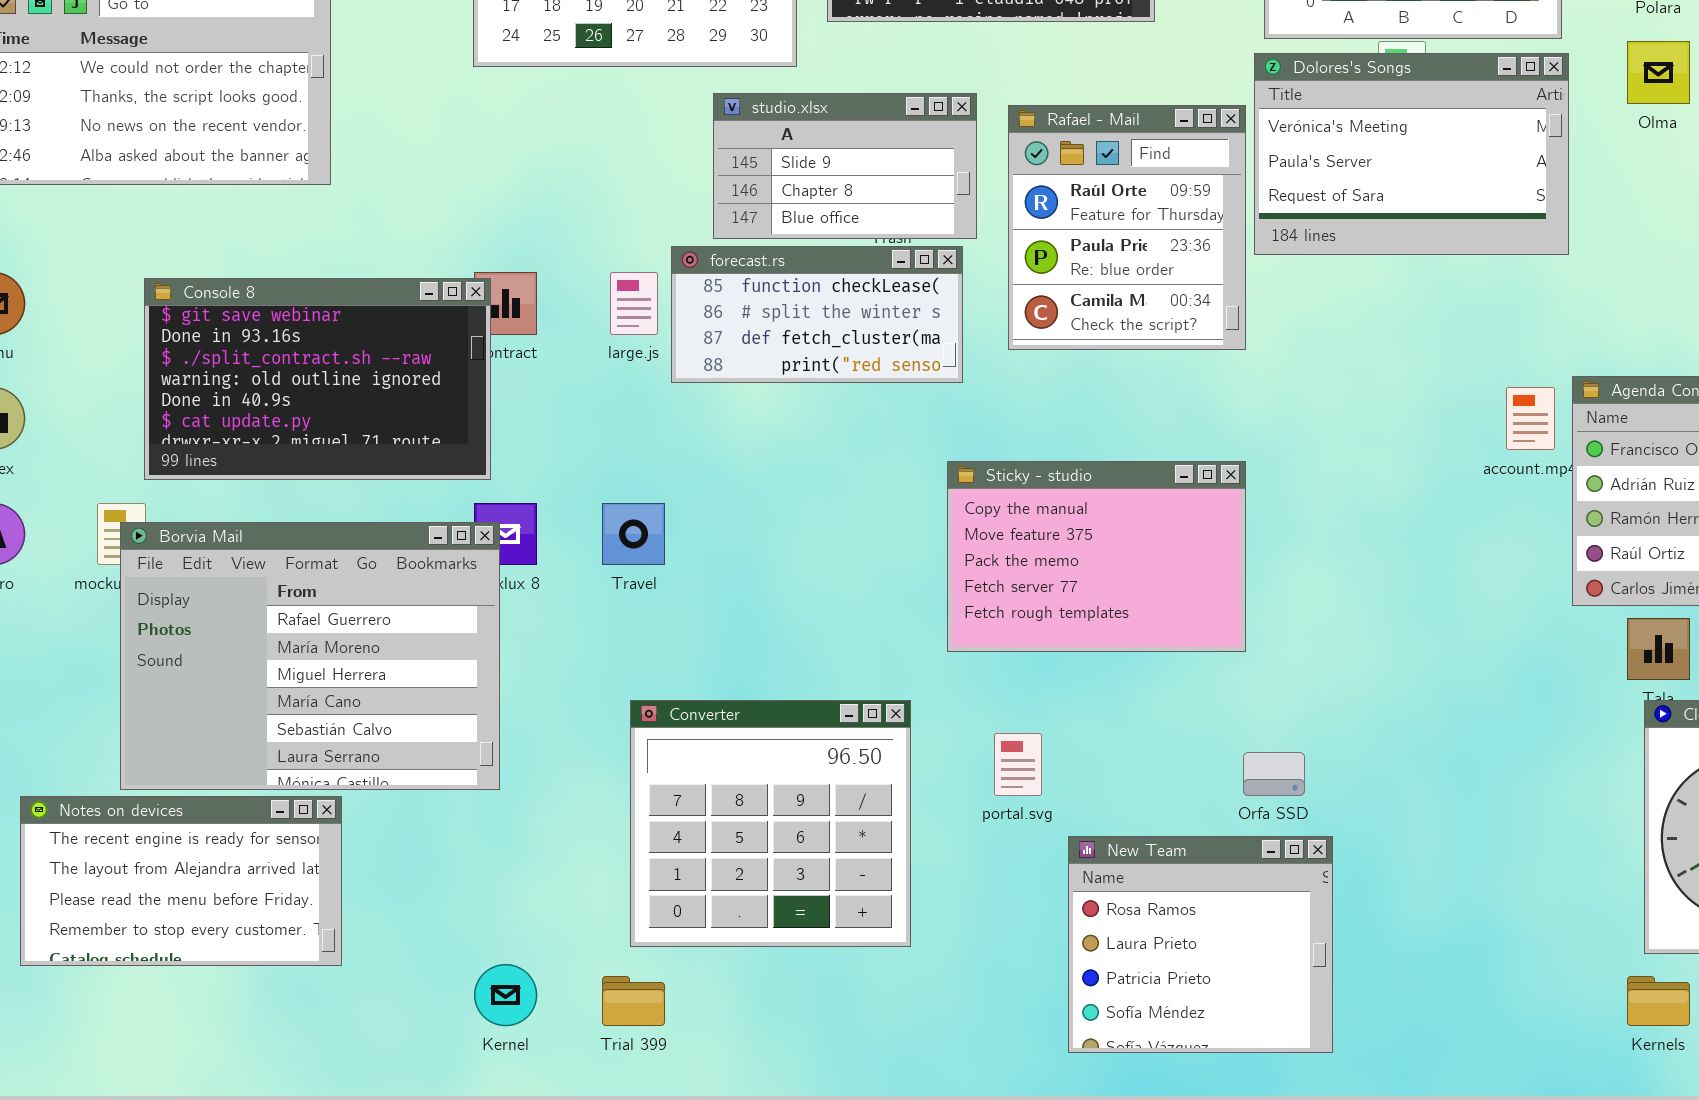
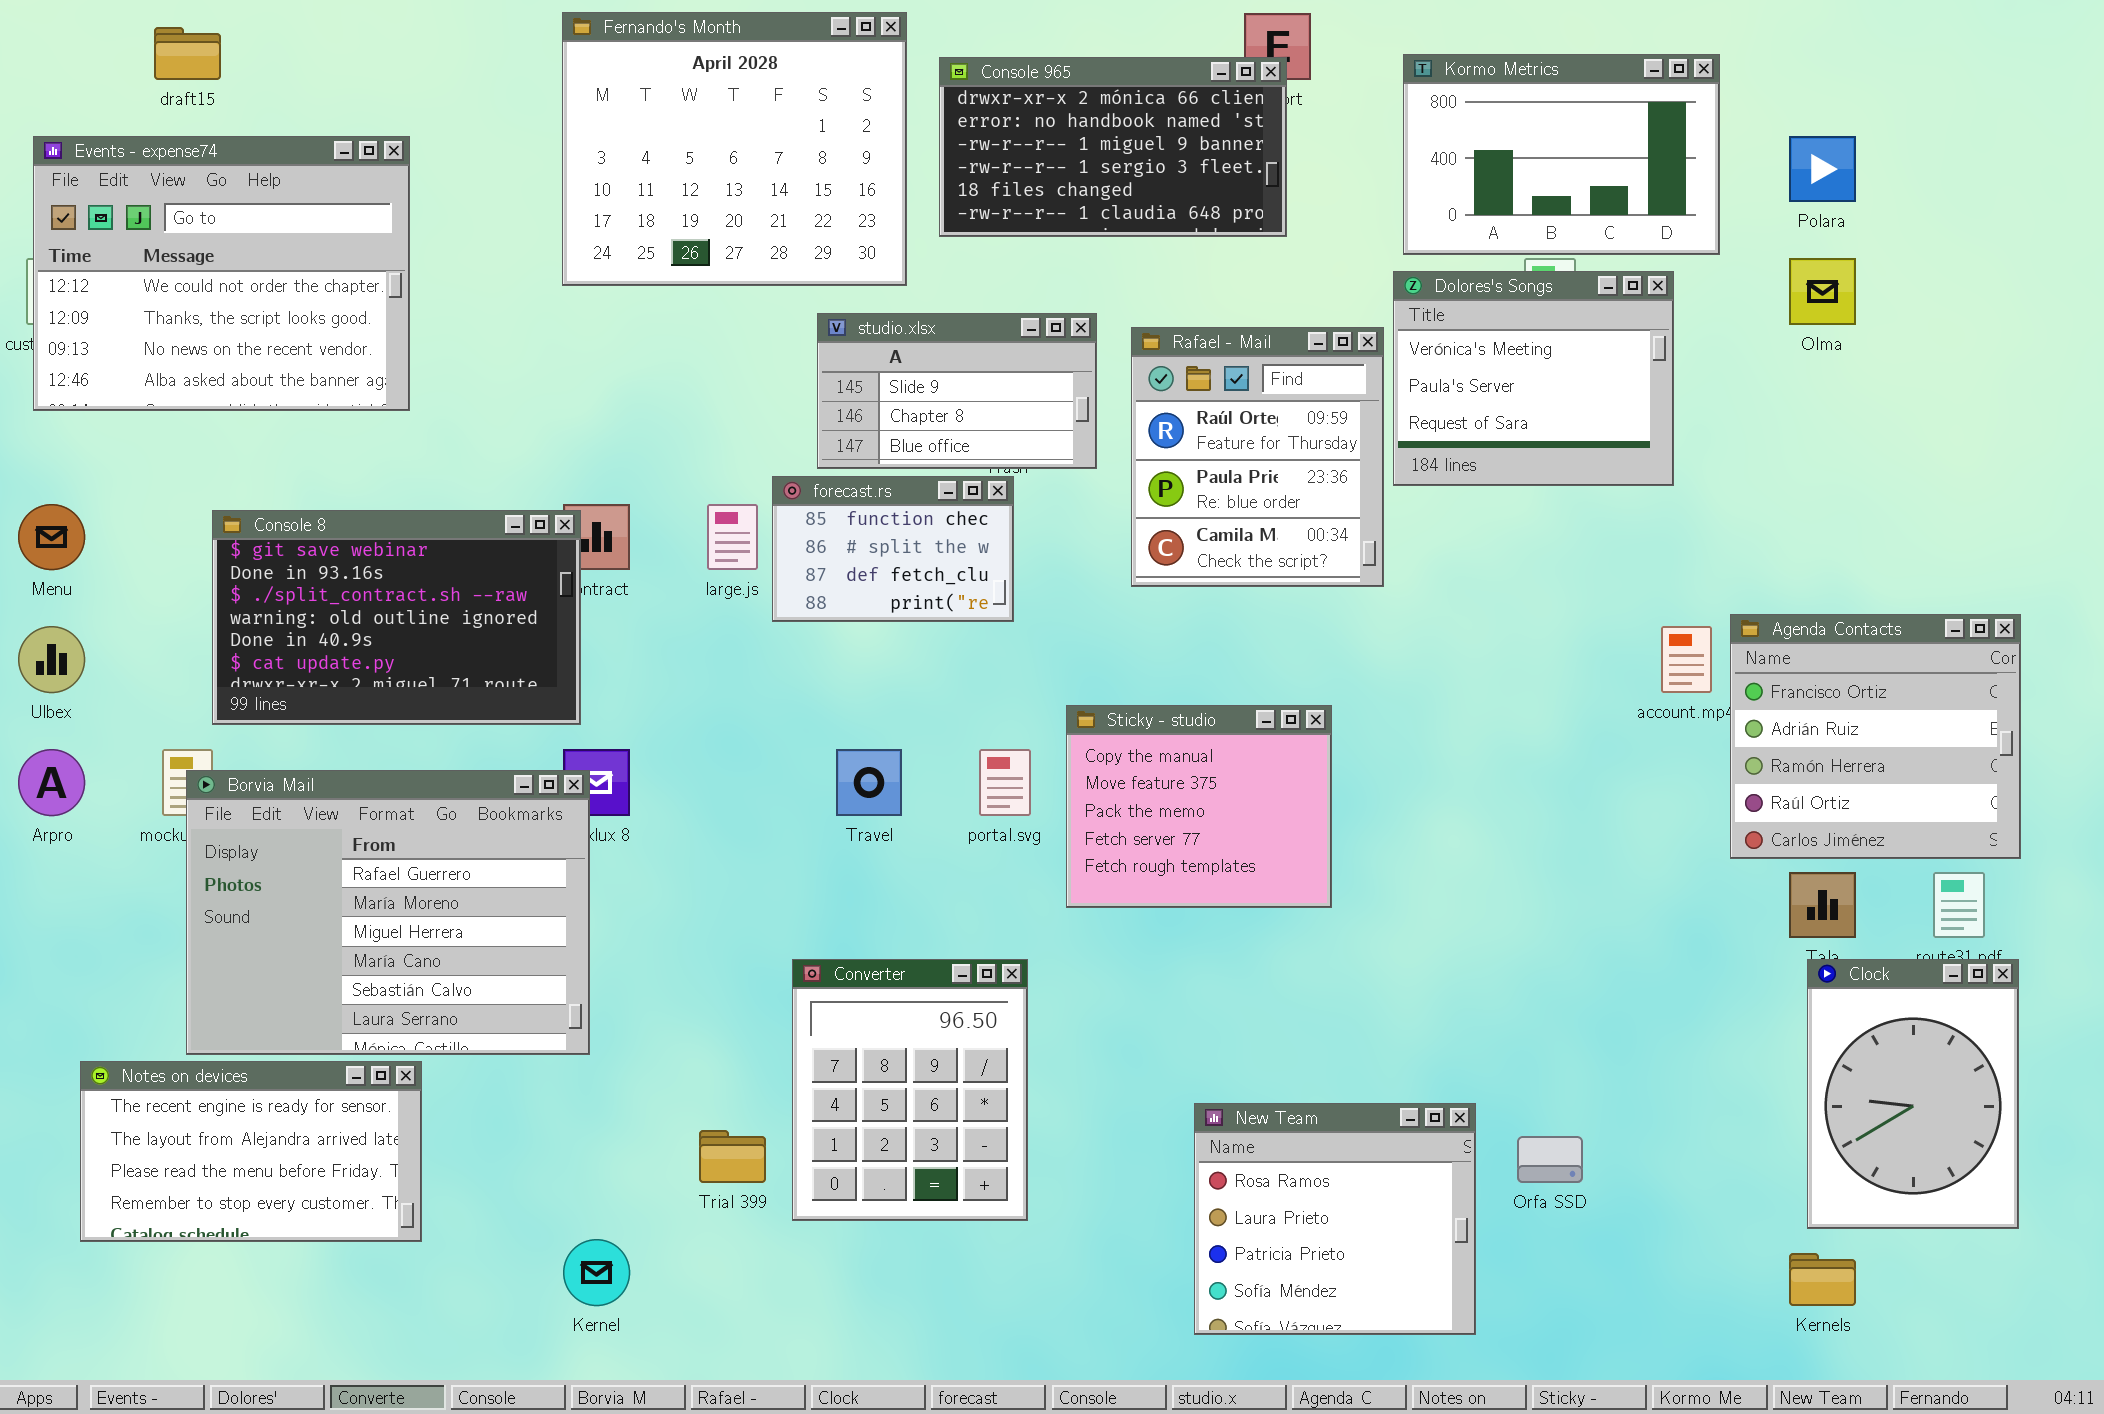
Dolores's Songs: [1254,53,1569,255] -> [1393,271,1674,486], resized
forecast.rs: [671,246,963,383] -> [772,476,1014,622], resized
Sticky - studio: [947,461,1246,652] -> [1066,705,1332,908], resized
Travel: [602,503,665,565] -> [836,749,902,816], moved
Converter: [630,700,911,947] -> [792,959,1028,1221], resized
portal.svg: [994,733,1042,796] -> [979,749,1031,816], moved
Orfa SSD: [1243,752,1305,796] -> [1517,1136,1583,1183], moved
Trial 399: [602,976,665,1026] -> [699,1130,766,1183], moved

